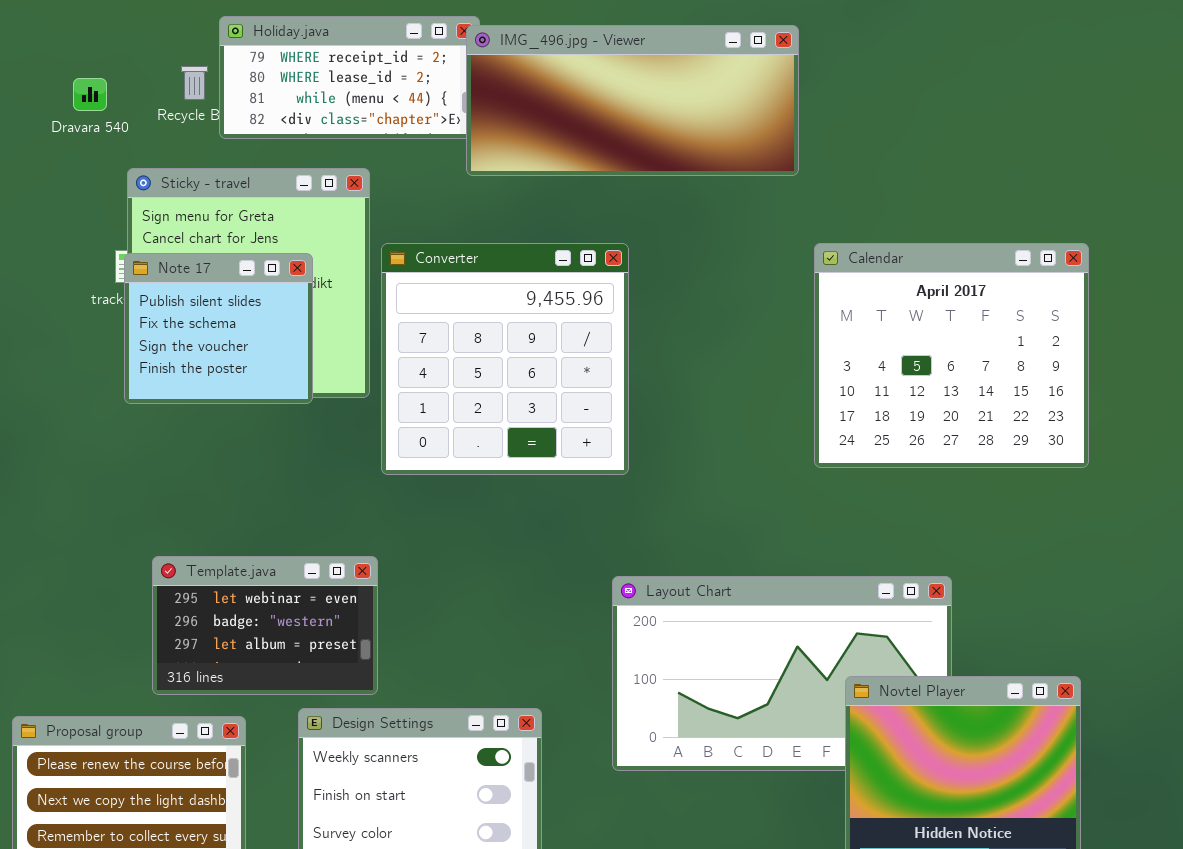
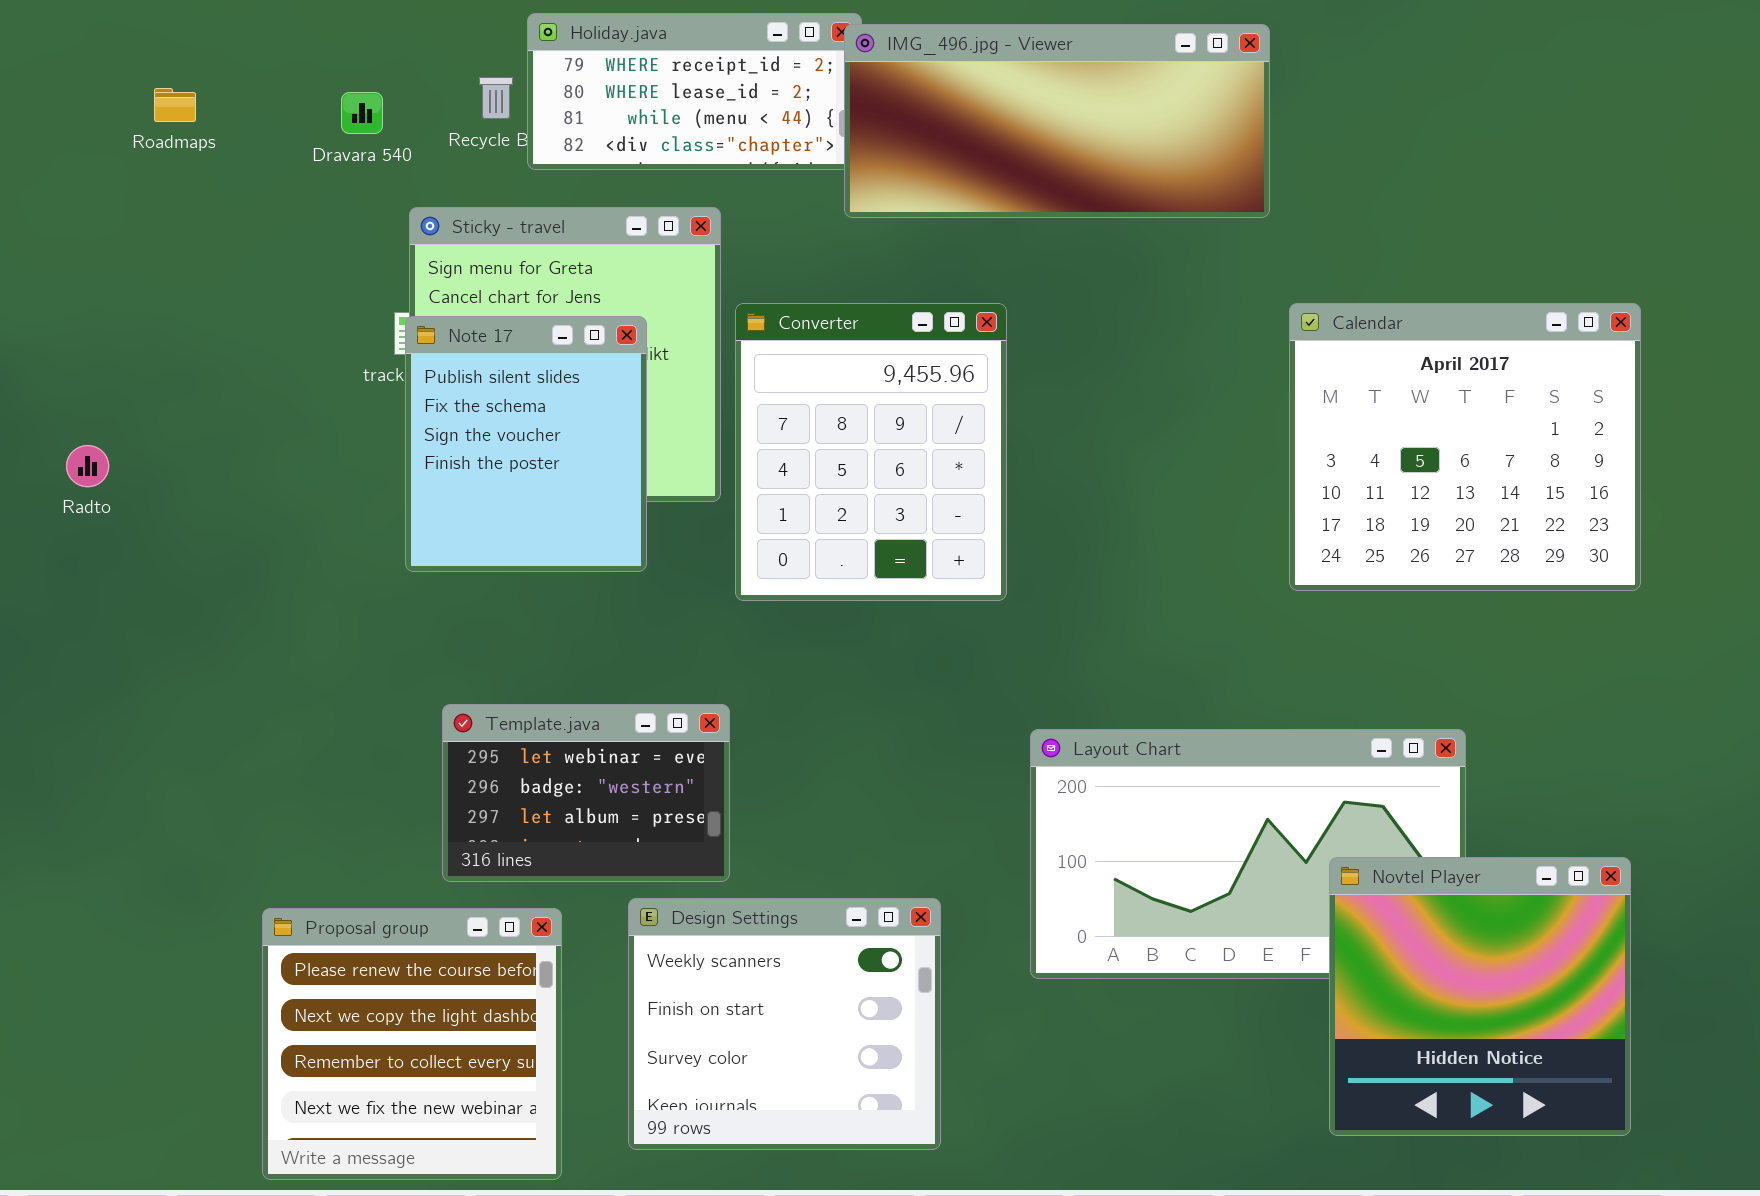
Converter: [381,243,629,475] -> [735,303,1007,601], resized
Note 17: [124,253,313,404] -> [405,316,647,572], resized

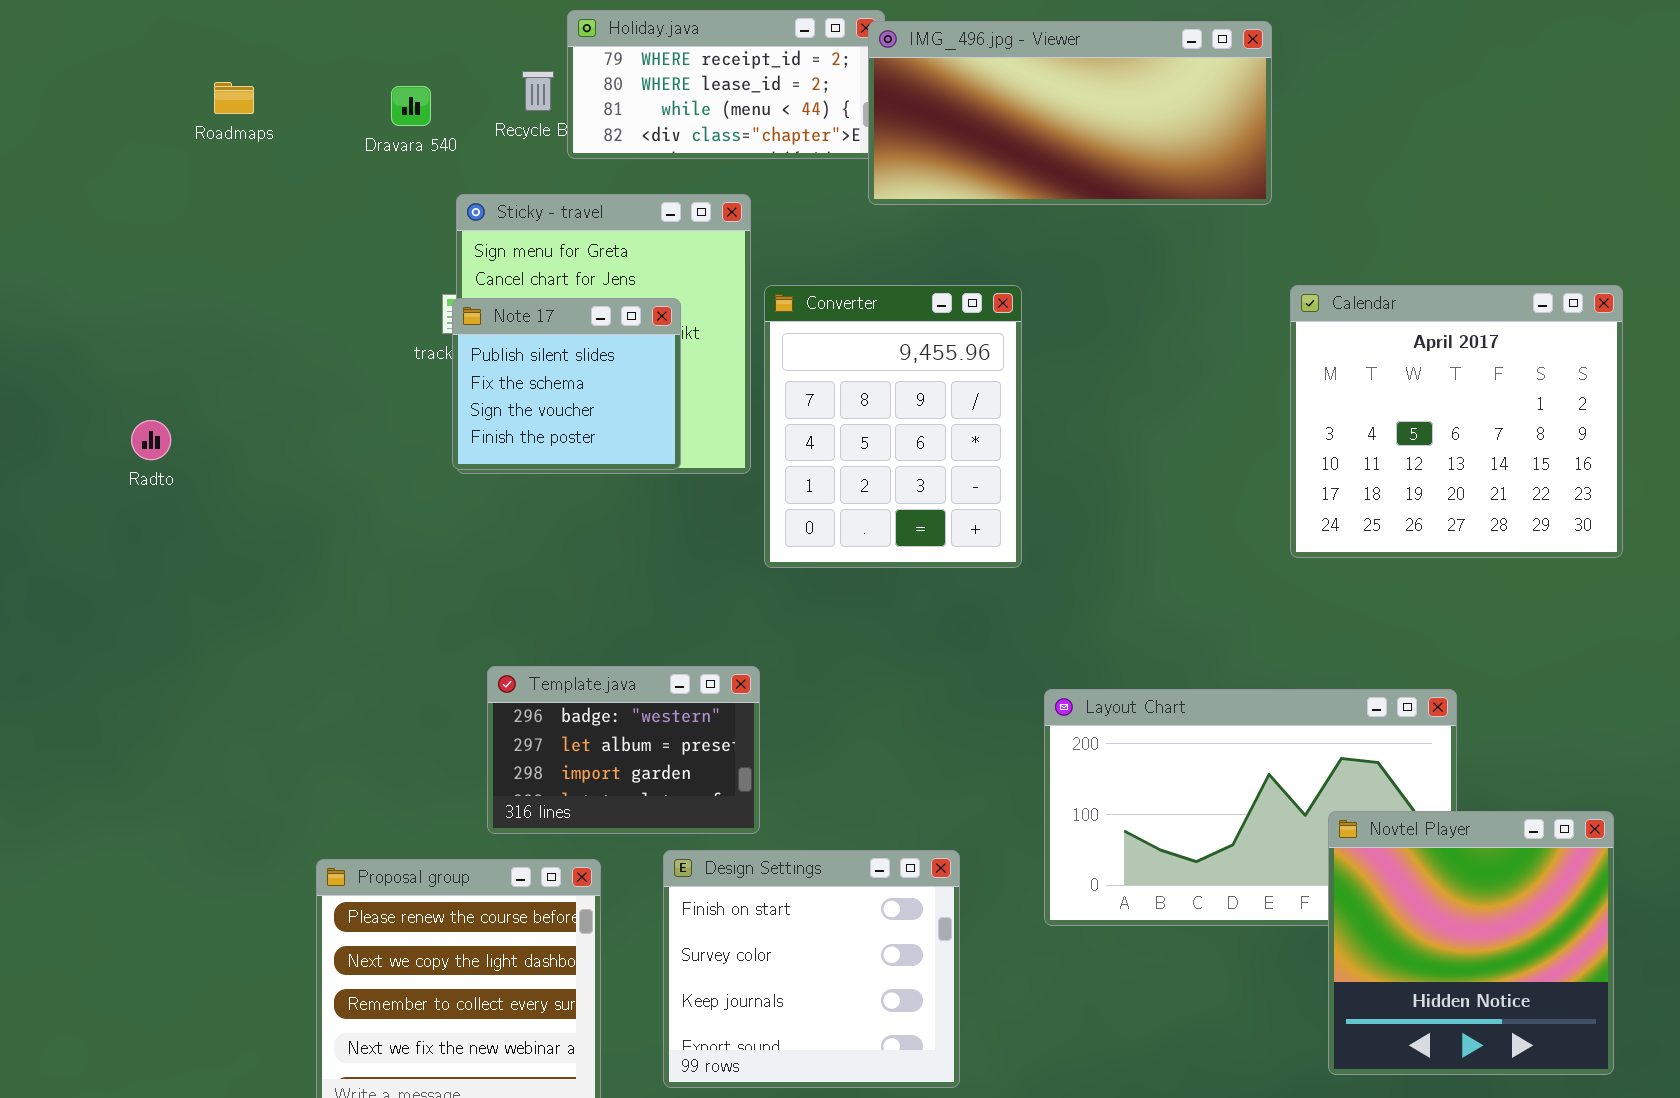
Note 17: [405,316,647,572] -> [452,298,681,470], resized
Template.java: [442,704,730,882] -> [487,666,760,834], scrolled down 1 row
Design Settings: [628,898,941,1150] -> [663,850,960,1088], scrolled down 1 row

